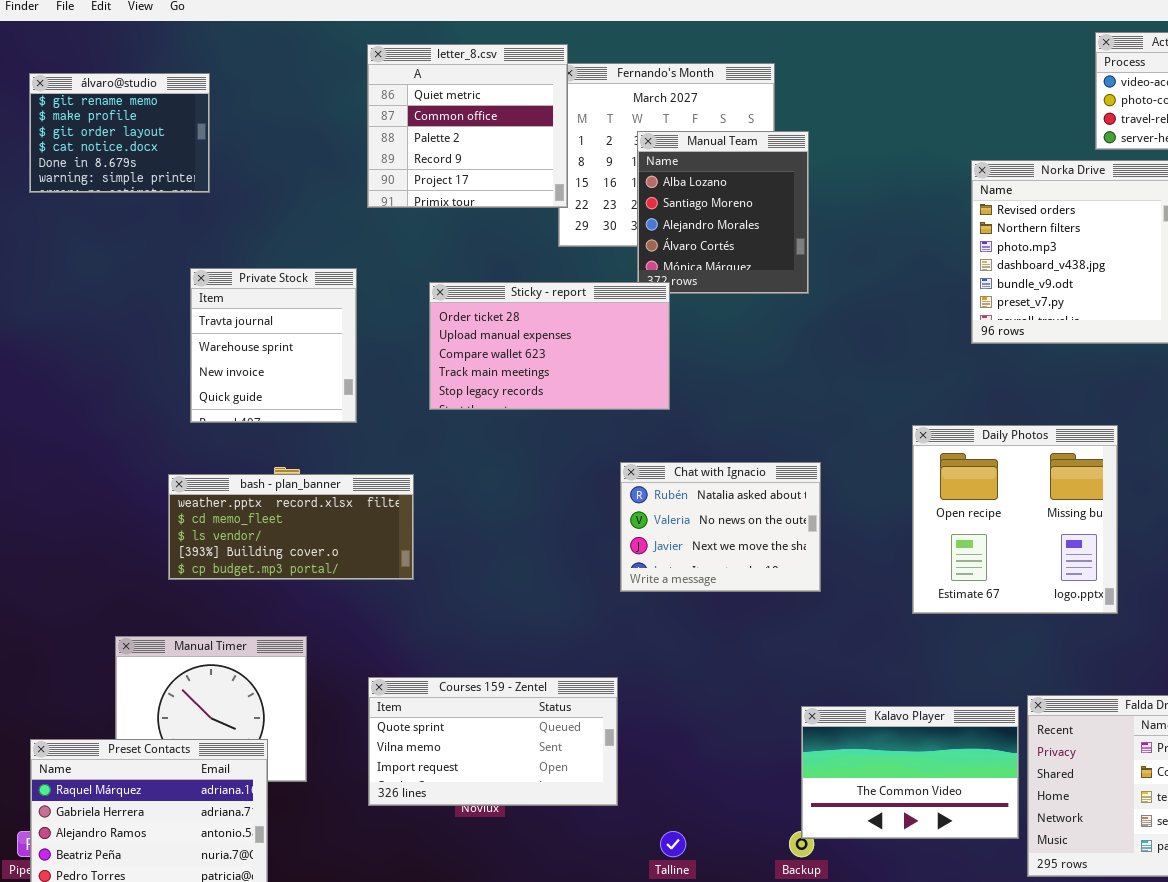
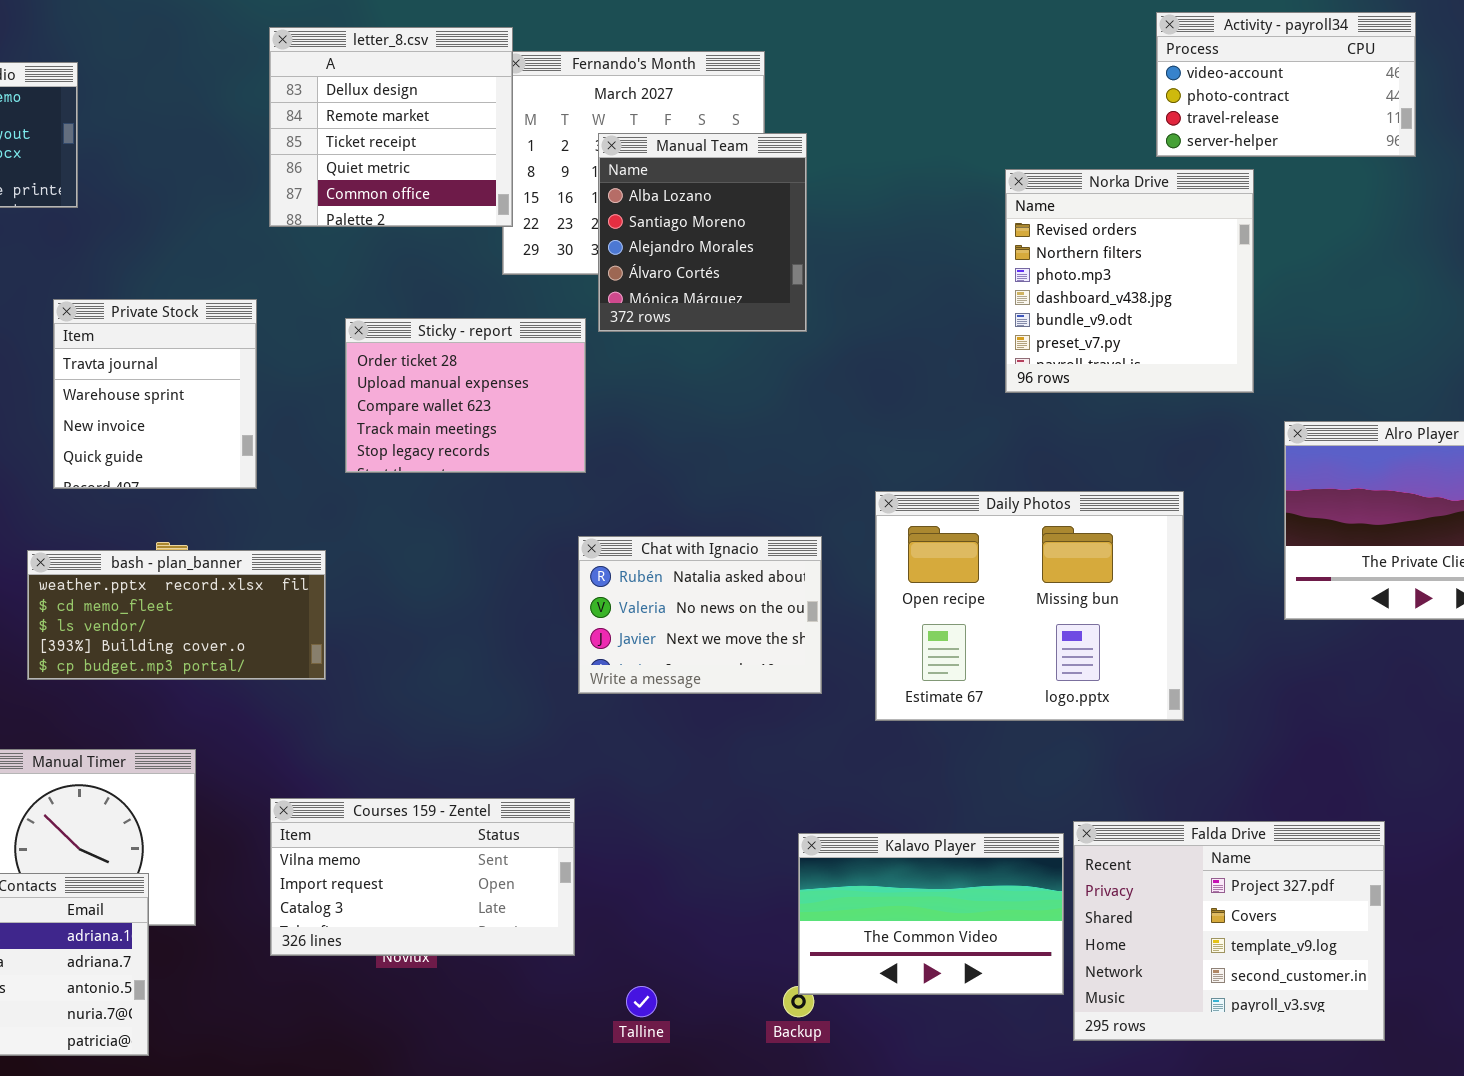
letter_8.csv: [367,44,568,208] -> [269,27,513,227], scrolled up 3 rows
Sticky - report: [429,282,670,410] -> [345,318,586,473], resized
Daily Photos: [912,425,1118,614] -> [875,491,1184,721], resized
Courses 159 - Zentel: [368,677,618,806] -> [270,798,575,956], scrolled down 1 row

